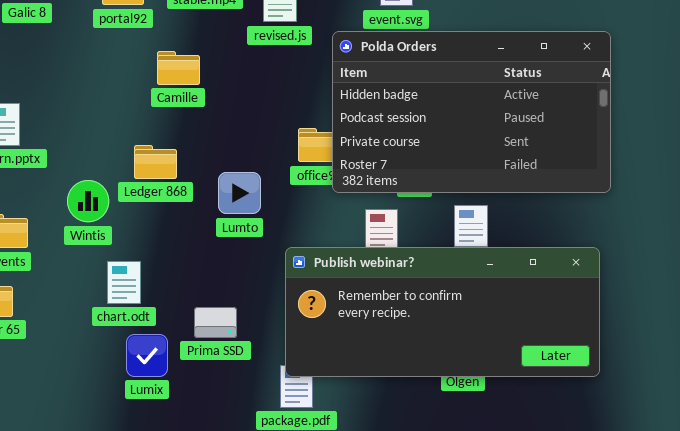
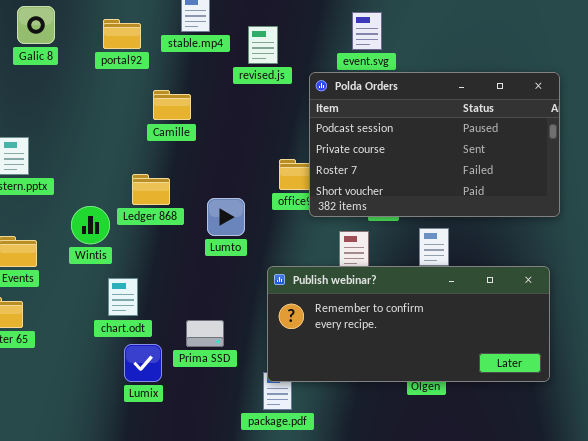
Polda Orders: [332,31,611,193] -> [309,72,560,217], scrolled down 1 row

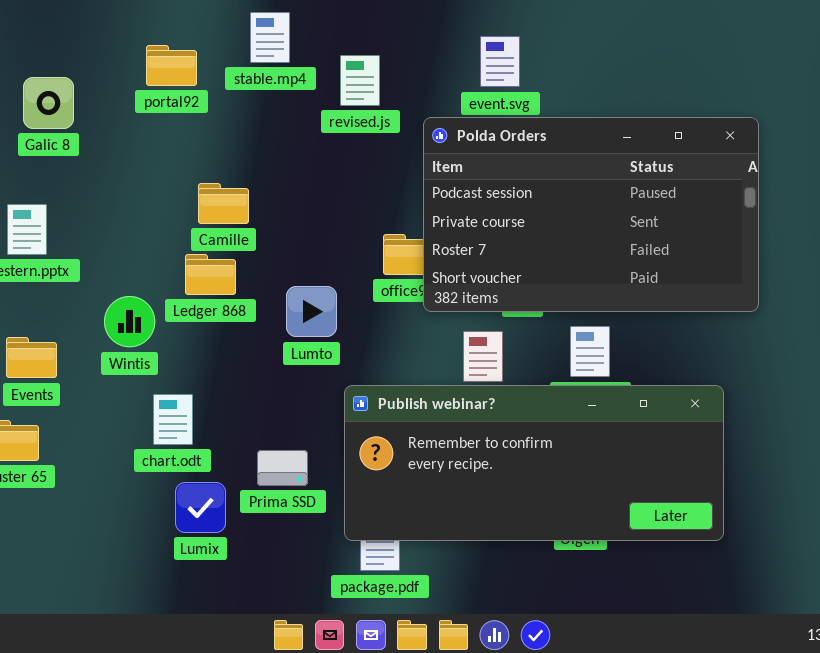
Galic 8: [17,6,55,44] -> [23,77,74,129], moved
Camille: [153,90,191,120] -> [198,183,249,224], moved
Publish webinar?: [267,266,550,382] -> [344,385,724,541], moved

